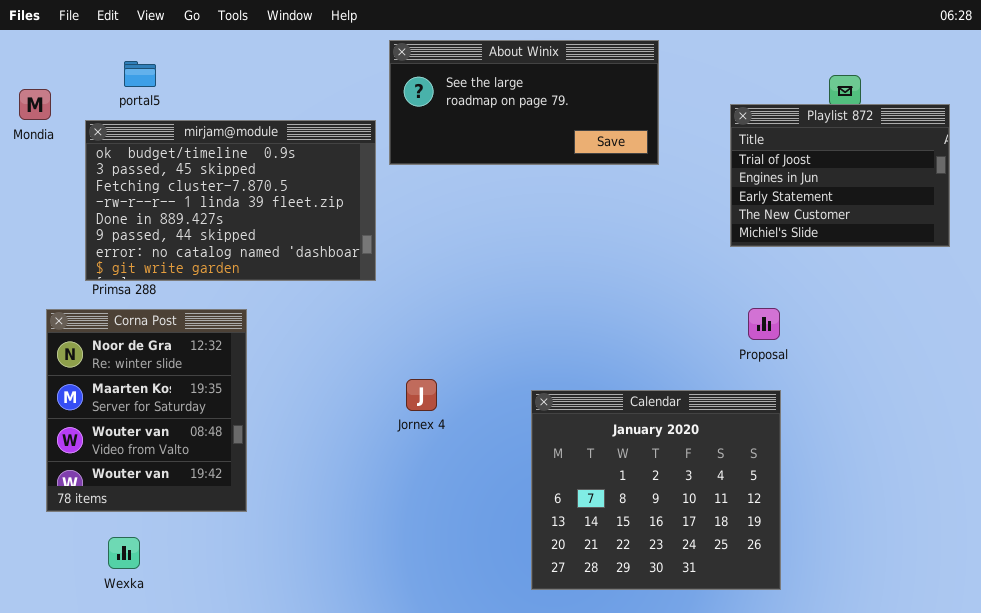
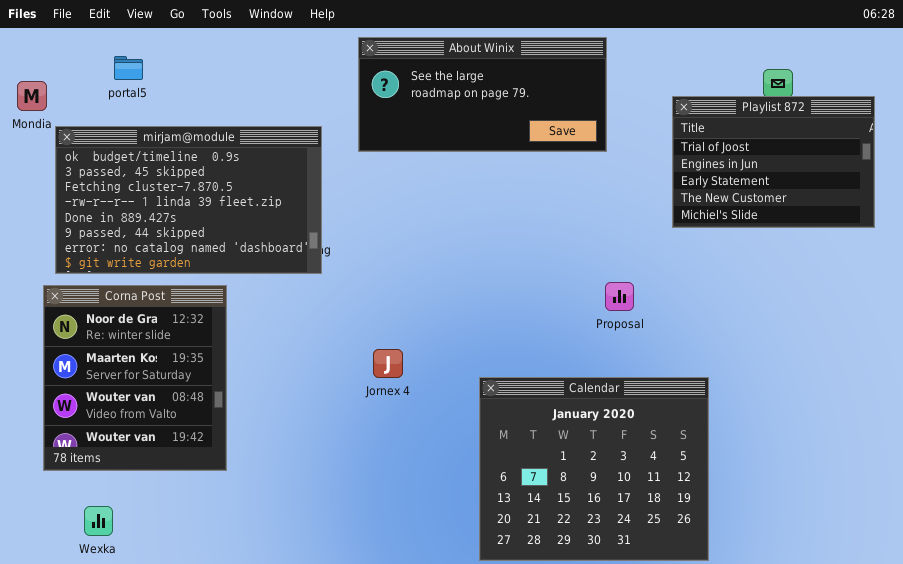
mirjam@module: [85,120,376,281] -> [55,126,322,274], moved
Proposal: [748,308,780,340] -> [605,282,634,311], moved
Calendar: [531,390,781,590] -> [479,377,709,561], moved
Wexka: [108,537,140,569] -> [84,506,113,536], moved

